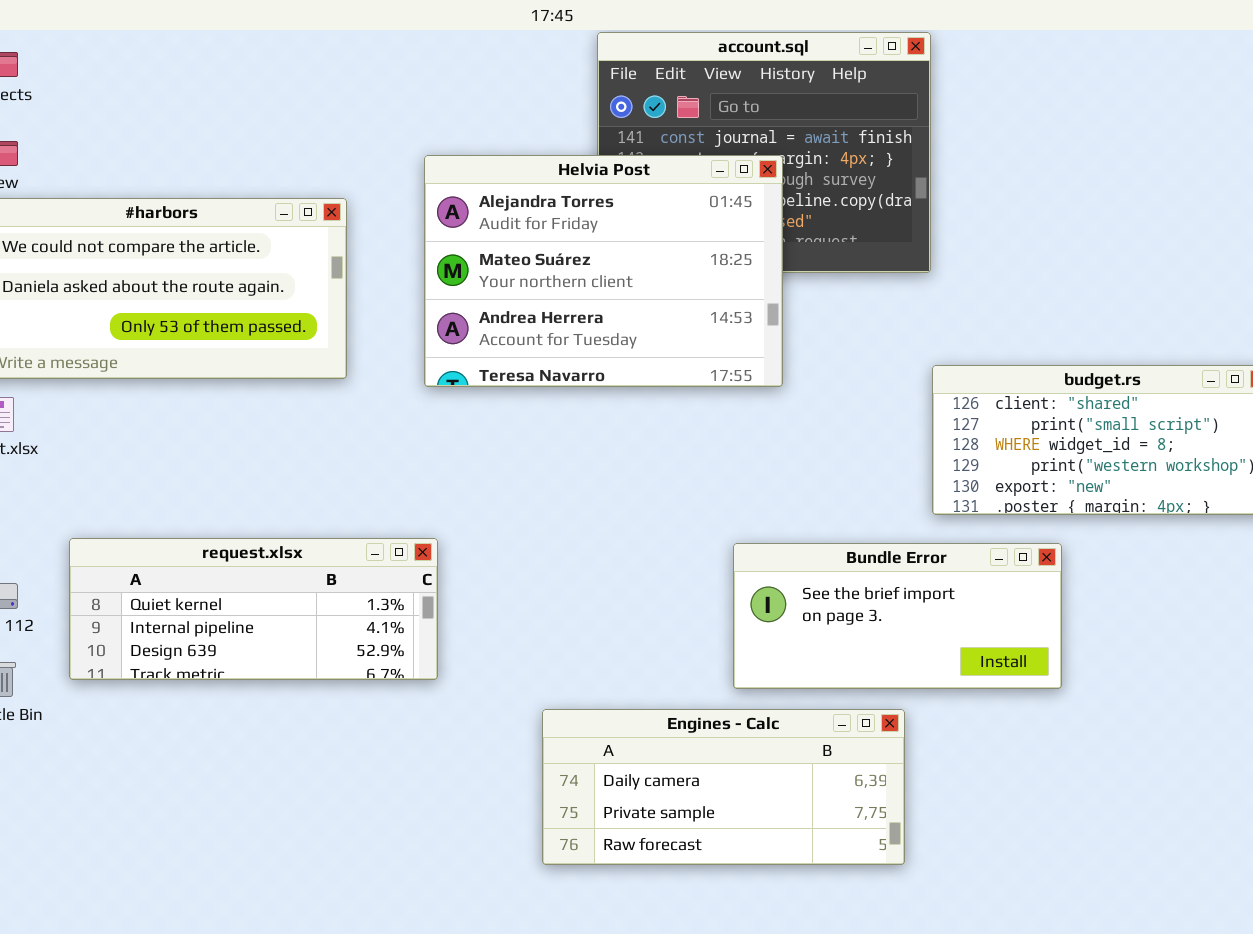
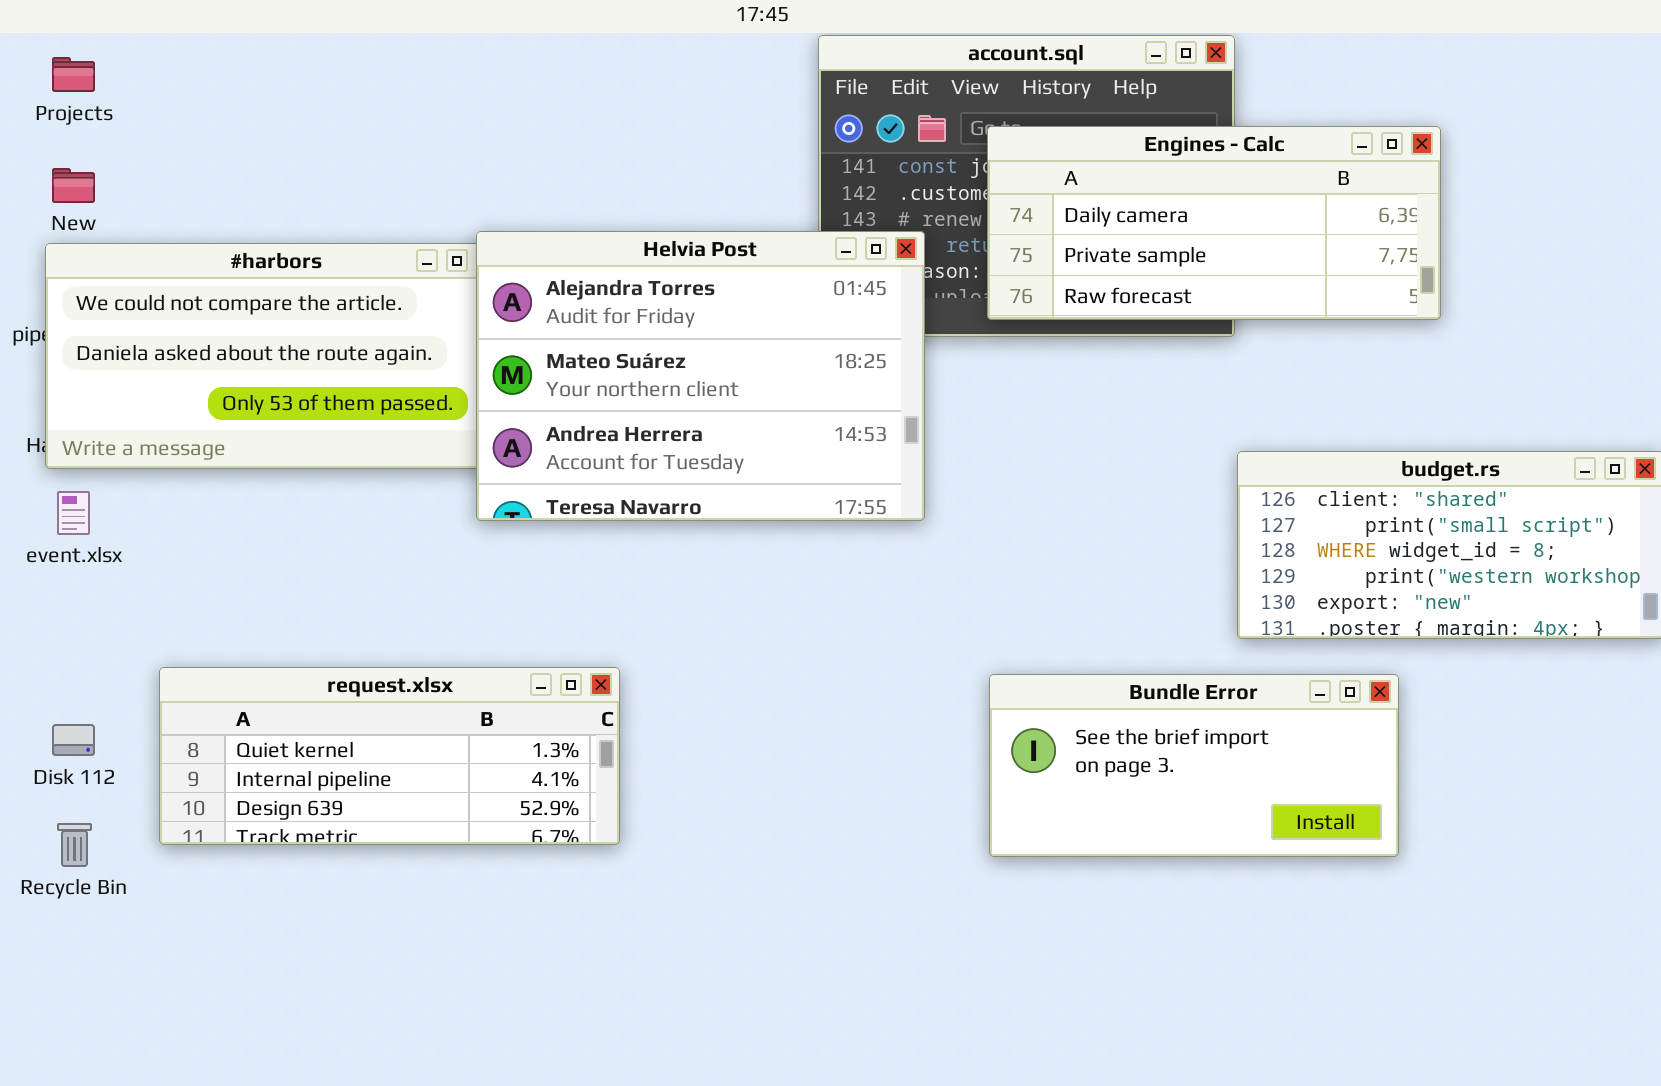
Helvia Post: [424,155,783,387] -> [476,231,925,521], moved
Engines - Calc: [542,709,905,865] -> [987,126,1441,320], moved

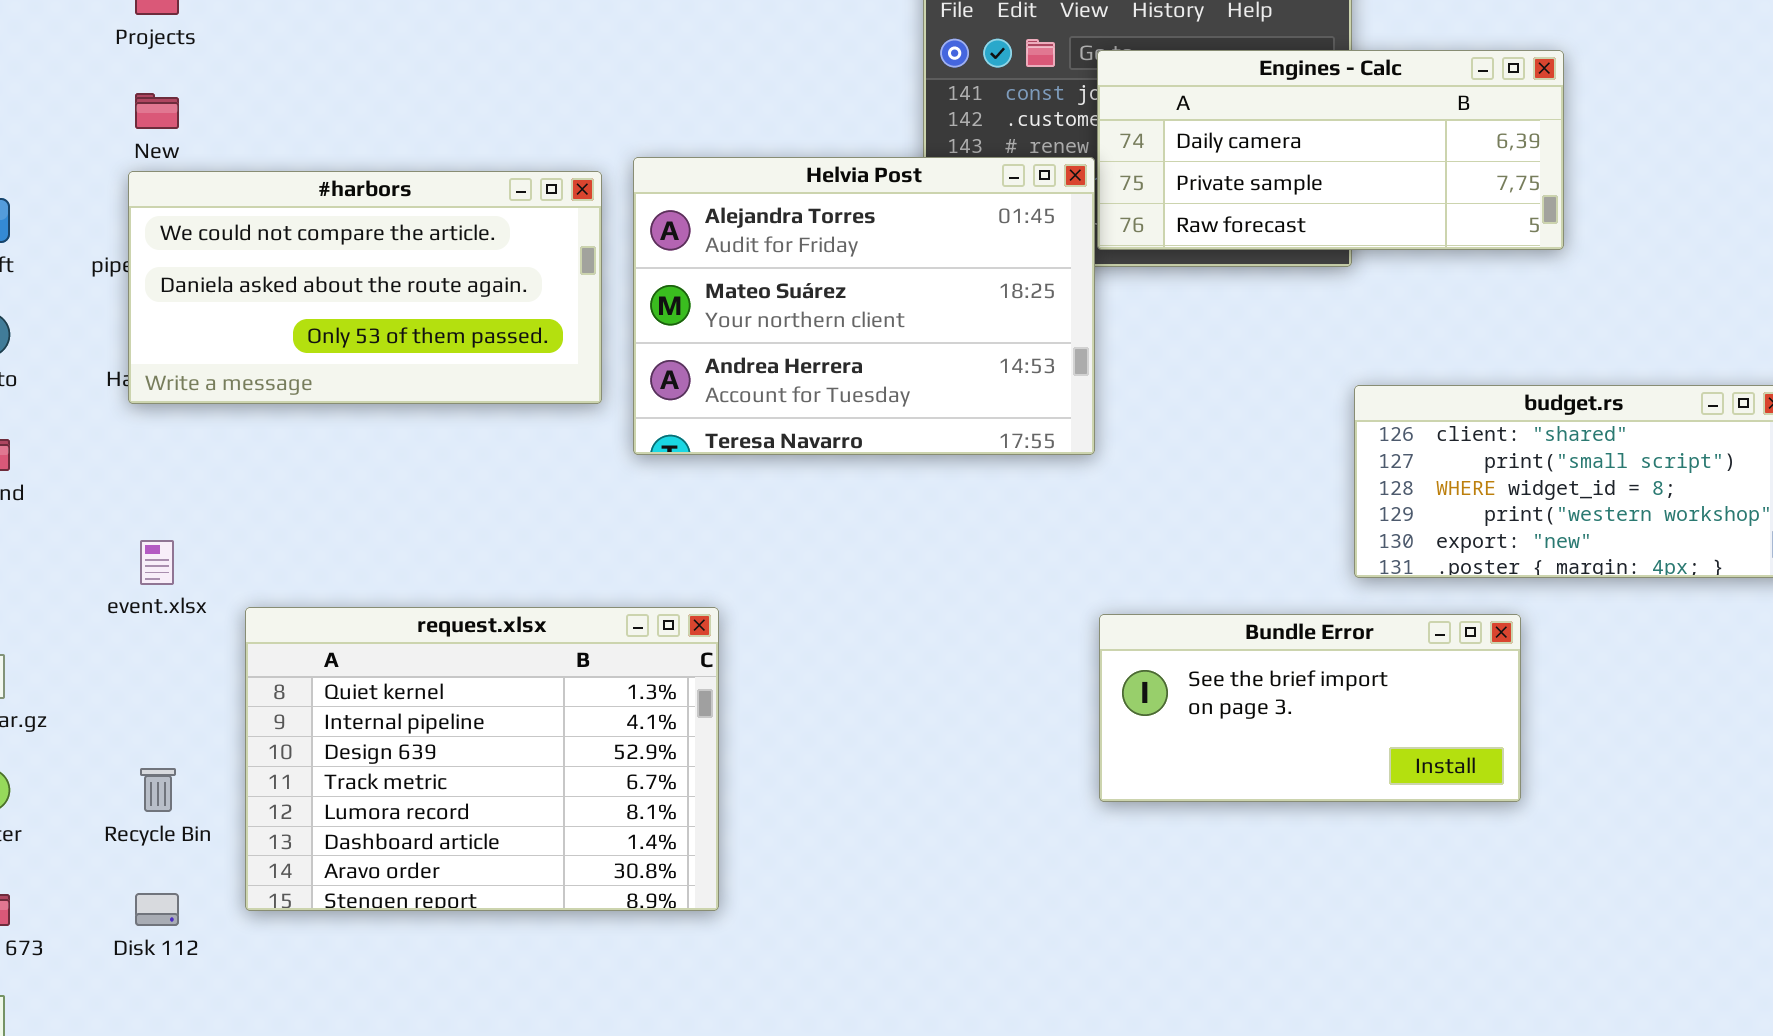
Helvia Post: [476,231,925,521] -> [633,157,1095,455], moved
event.xlsx: [57,491,90,535] -> [140,540,174,585], moved
request.xlsx: [159,667,620,845] -> [245,607,719,911], resized
Disk 112: [52,724,95,756] -> [135,893,179,926], moved

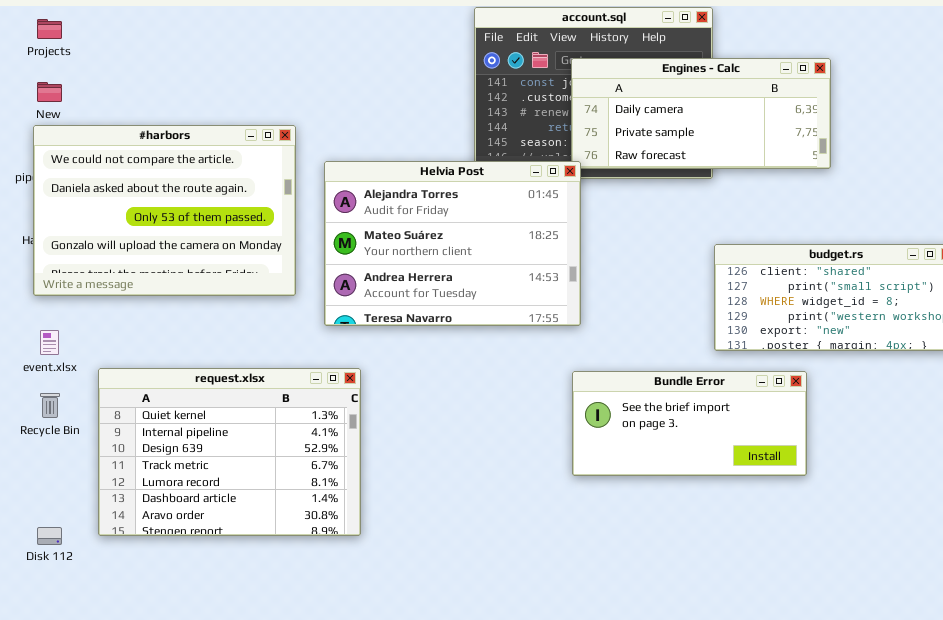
Helvia Post: [633,157,1095,455] -> [324,161,581,326], moved
#harbors: [128,171,602,404] -> [33,125,296,296], resized
Recycle Bin: [140,768,176,812] -> [40,393,60,418], moved

